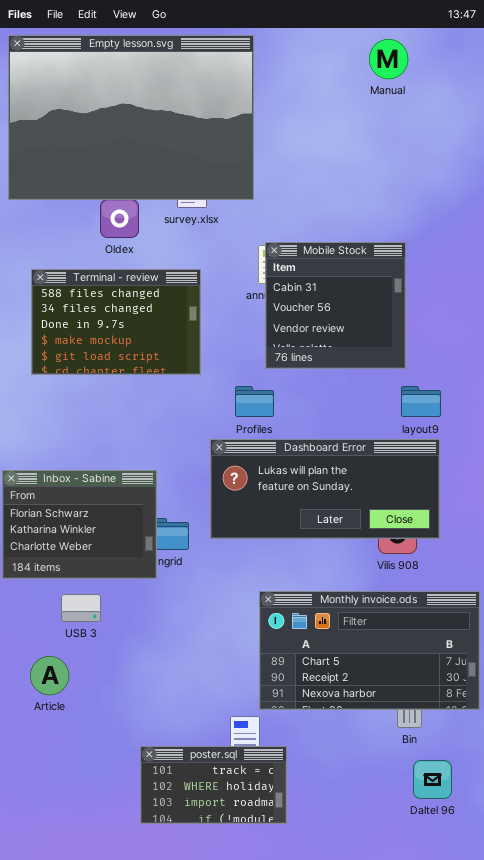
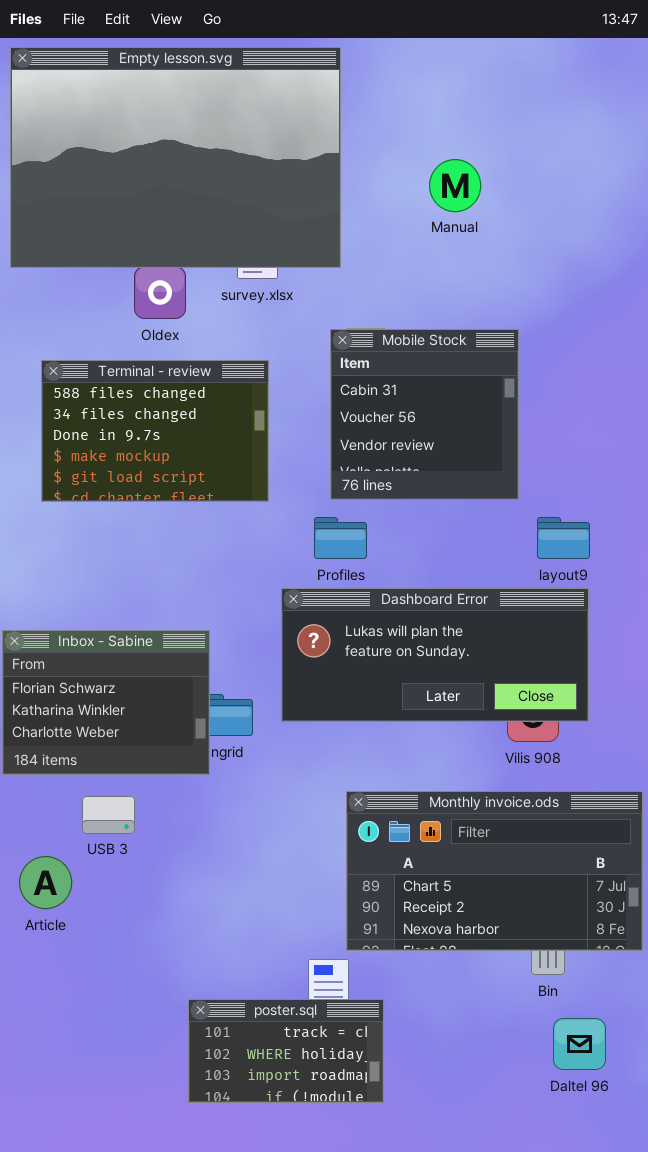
Manual: [369,39,408,79] -> [429,159,481,212], moved
Mobile Stock: [265,242,406,369] -> [330,329,519,500], moved
Article: [30,656,69,695] -> [19,856,72,909], moved

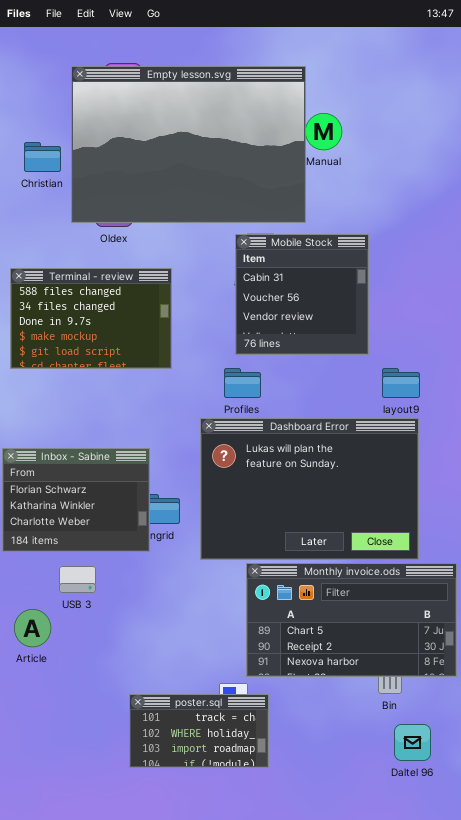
Empty lesson.svg: [10,47,341,268] -> [71,66,306,223], moved
Terminal - review: [41,360,269,502] -> [10,268,172,369], moved
Dashboard Error: [281,588,589,722] -> [200,418,419,560], resized
poster.sql: [188,999,384,1103] -> [129,694,269,768], moved

